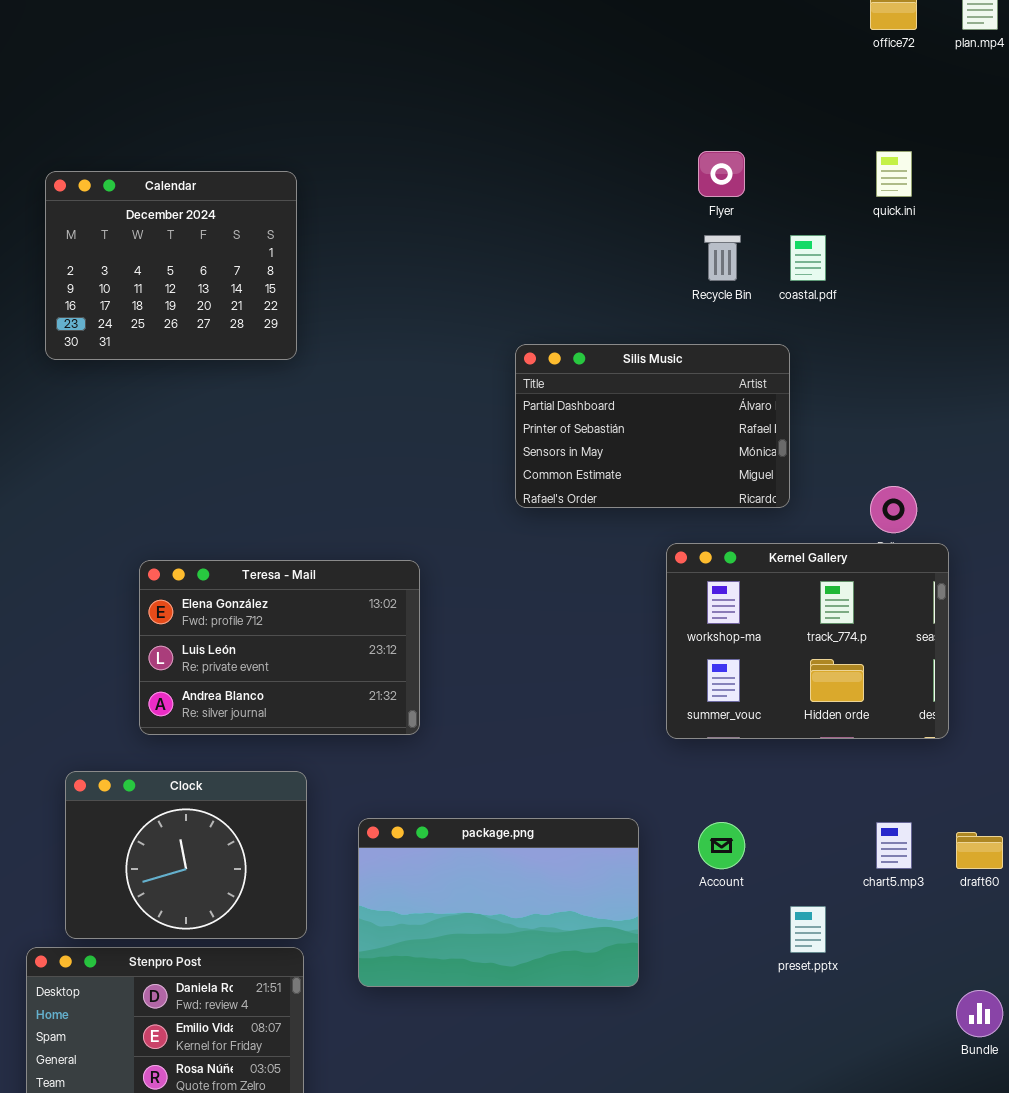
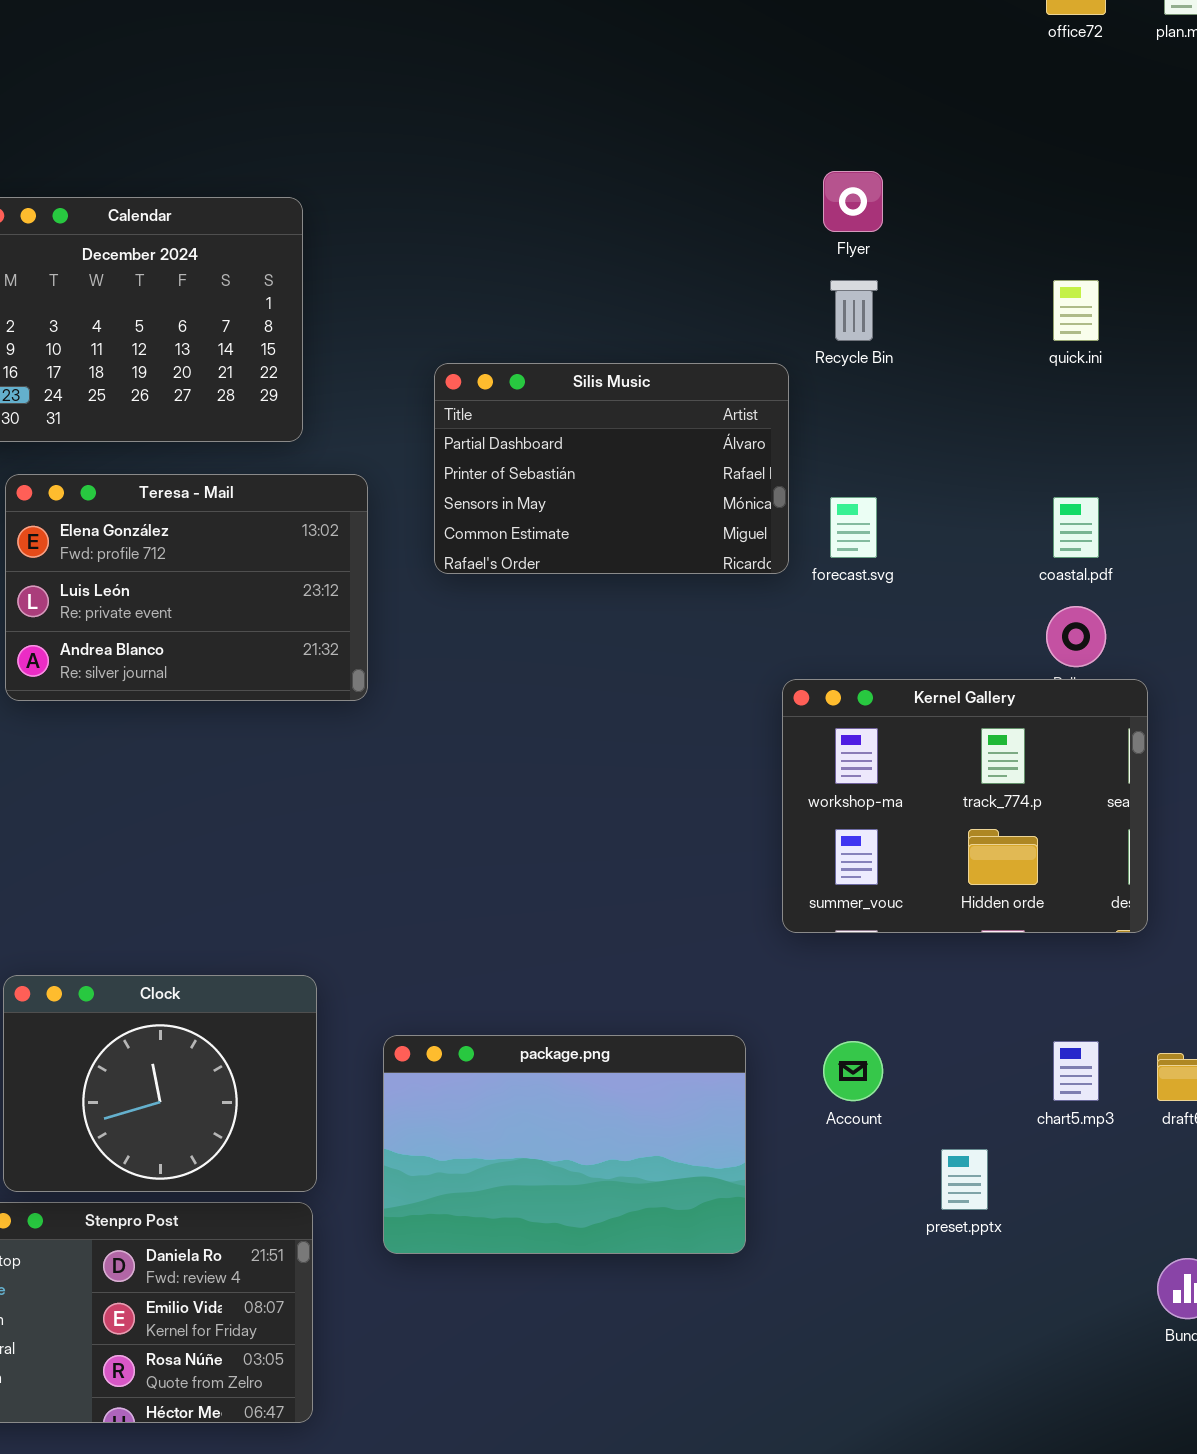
quick.ini: [876,151,912,197] -> [1053,280,1099,341], moved
coastal.pdf: [790,235,826,281] -> [1053,497,1099,558], moved
Silis Music: [515,344,790,508] -> [434,363,789,574], moved
Teresa - Mail: [139,560,420,735] -> [5,474,368,701], moved

